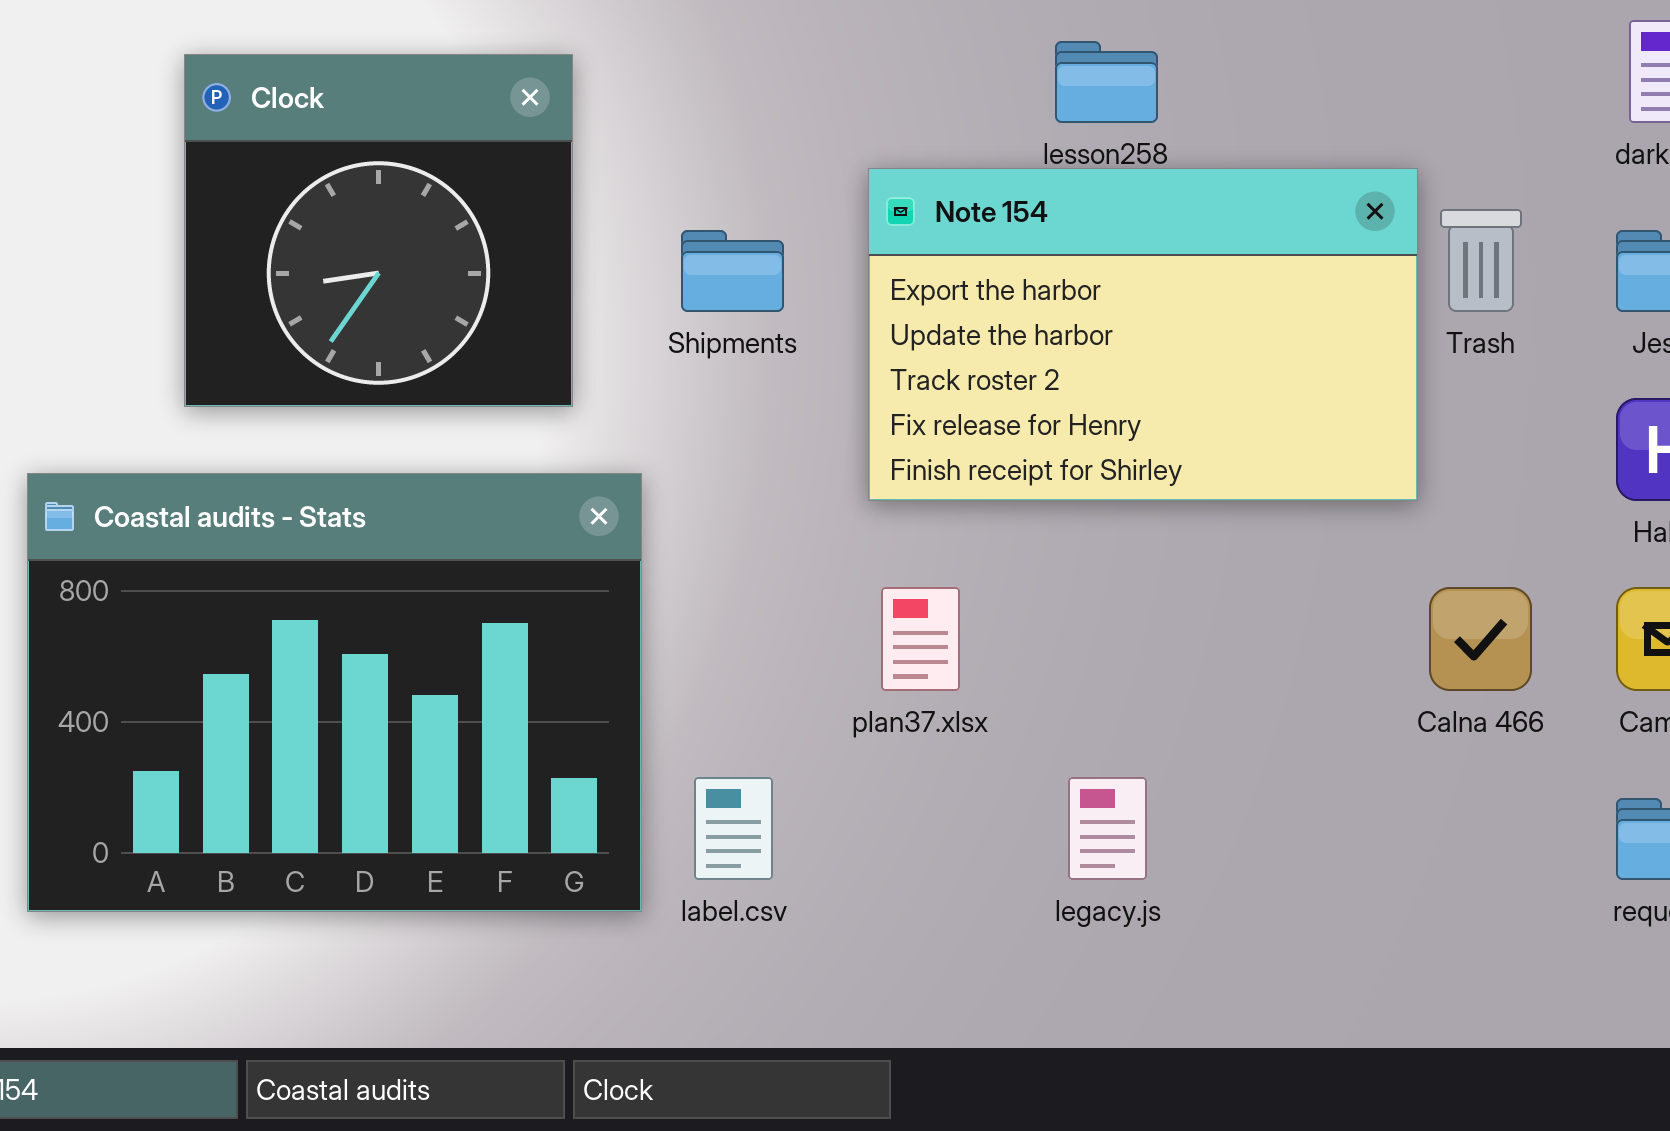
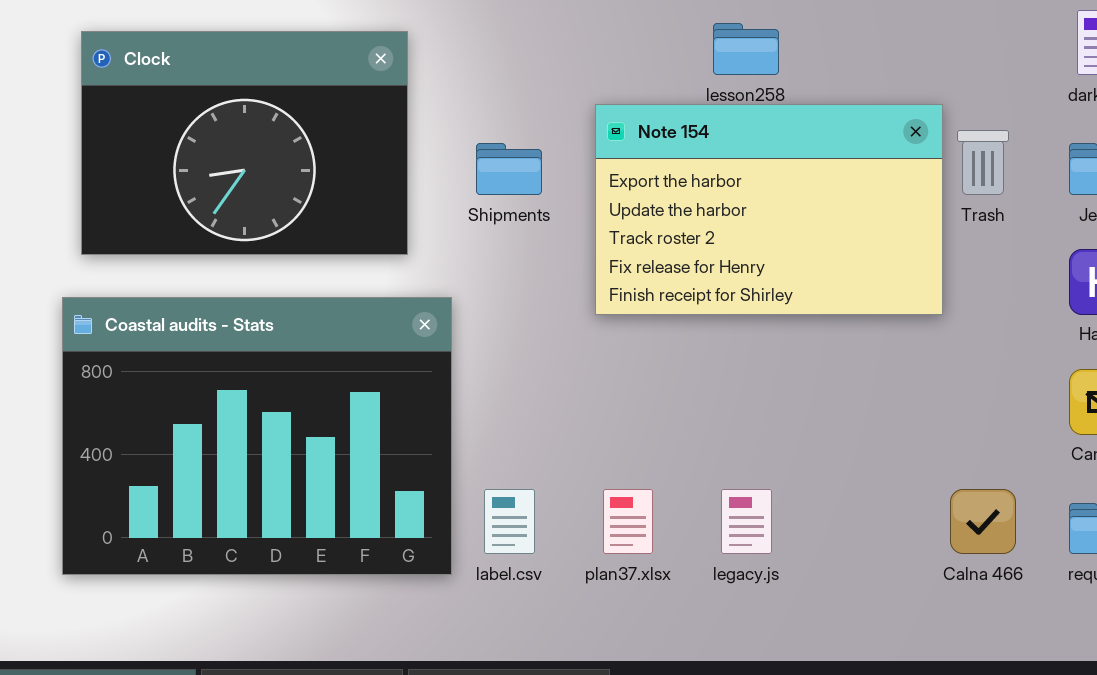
Clock: [184,54,573,407] -> [81,31,408,255], resized
plan37.xlsx: [881,587,960,691] -> [603,489,653,554], moved
Calna 466: [1429,587,1532,691] -> [950,489,1016,554], moved

